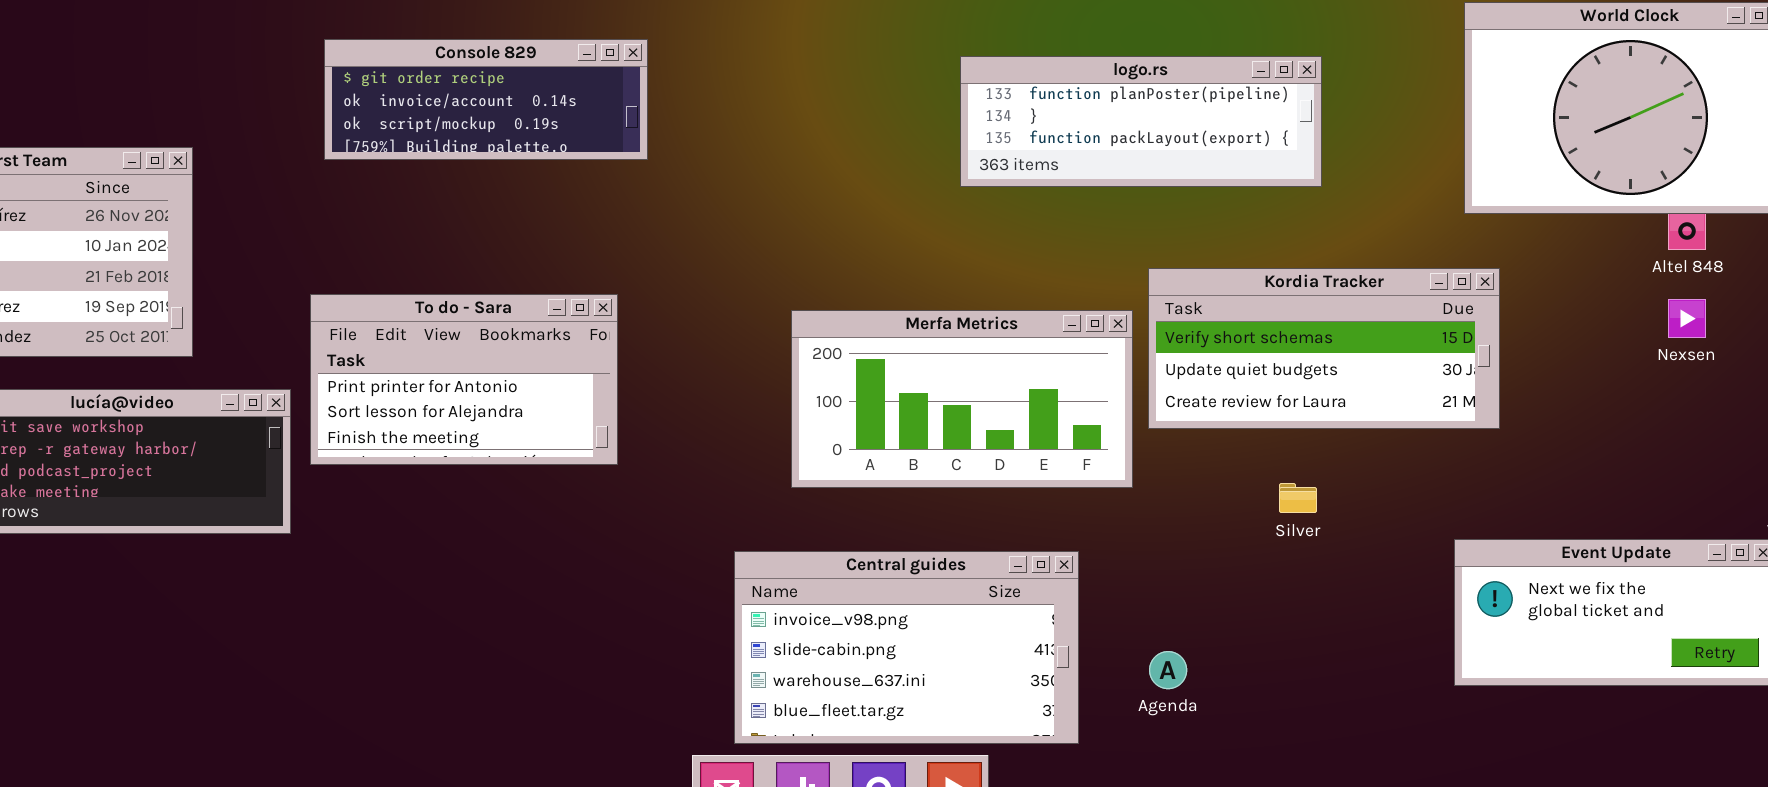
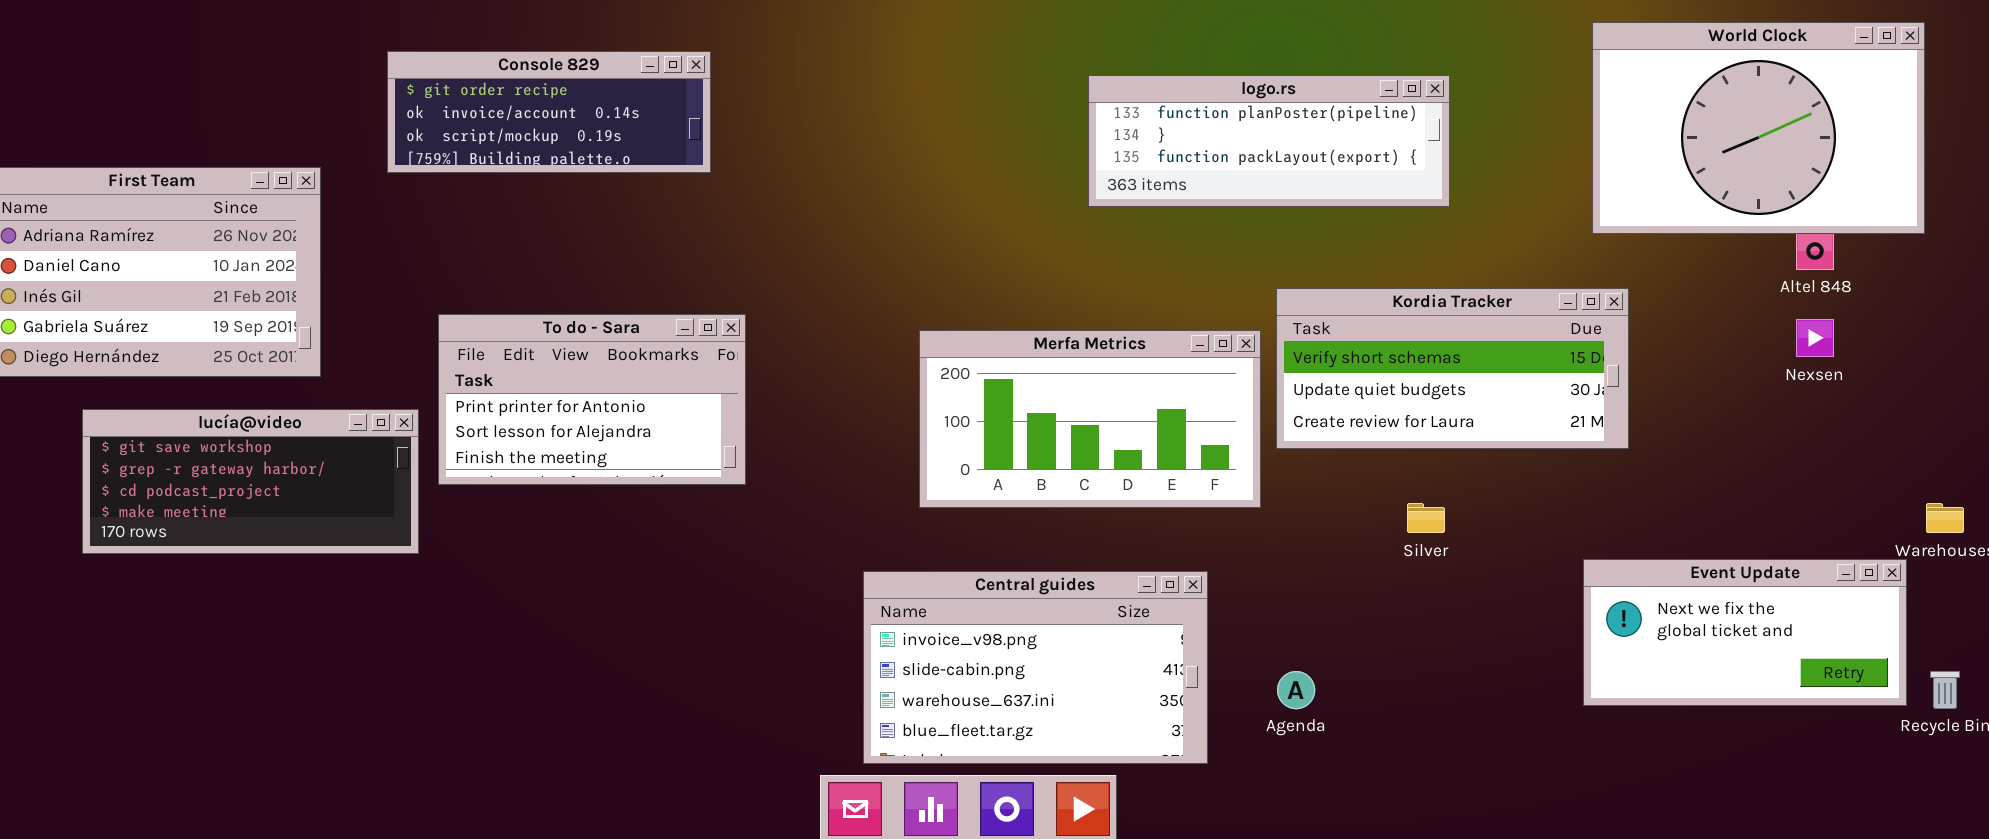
Console 829: [324,39,648,160] -> [387,51,711,173], moved

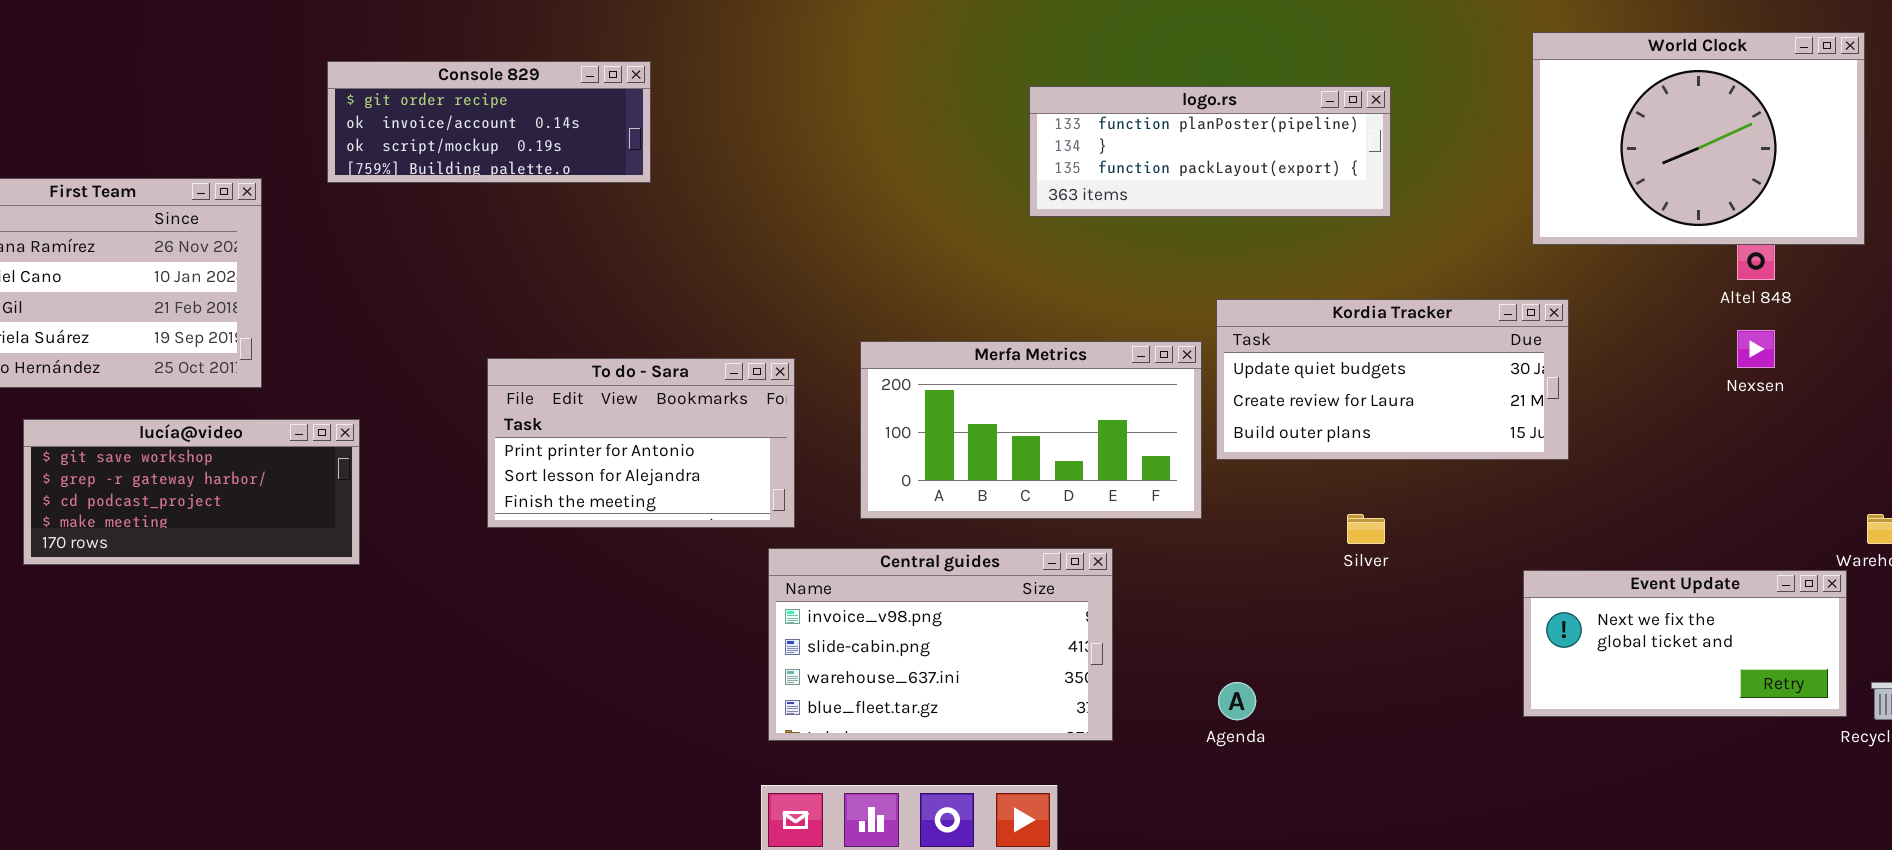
Kordia Tracker: [1276,288,1629,449] -> [1216,299,1569,460], scrolled down 1 row
To do - Sara: [438,314,746,485] -> [487,358,795,528], moved
Central guides: [863,571,1208,764] -> [768,548,1113,741], moved

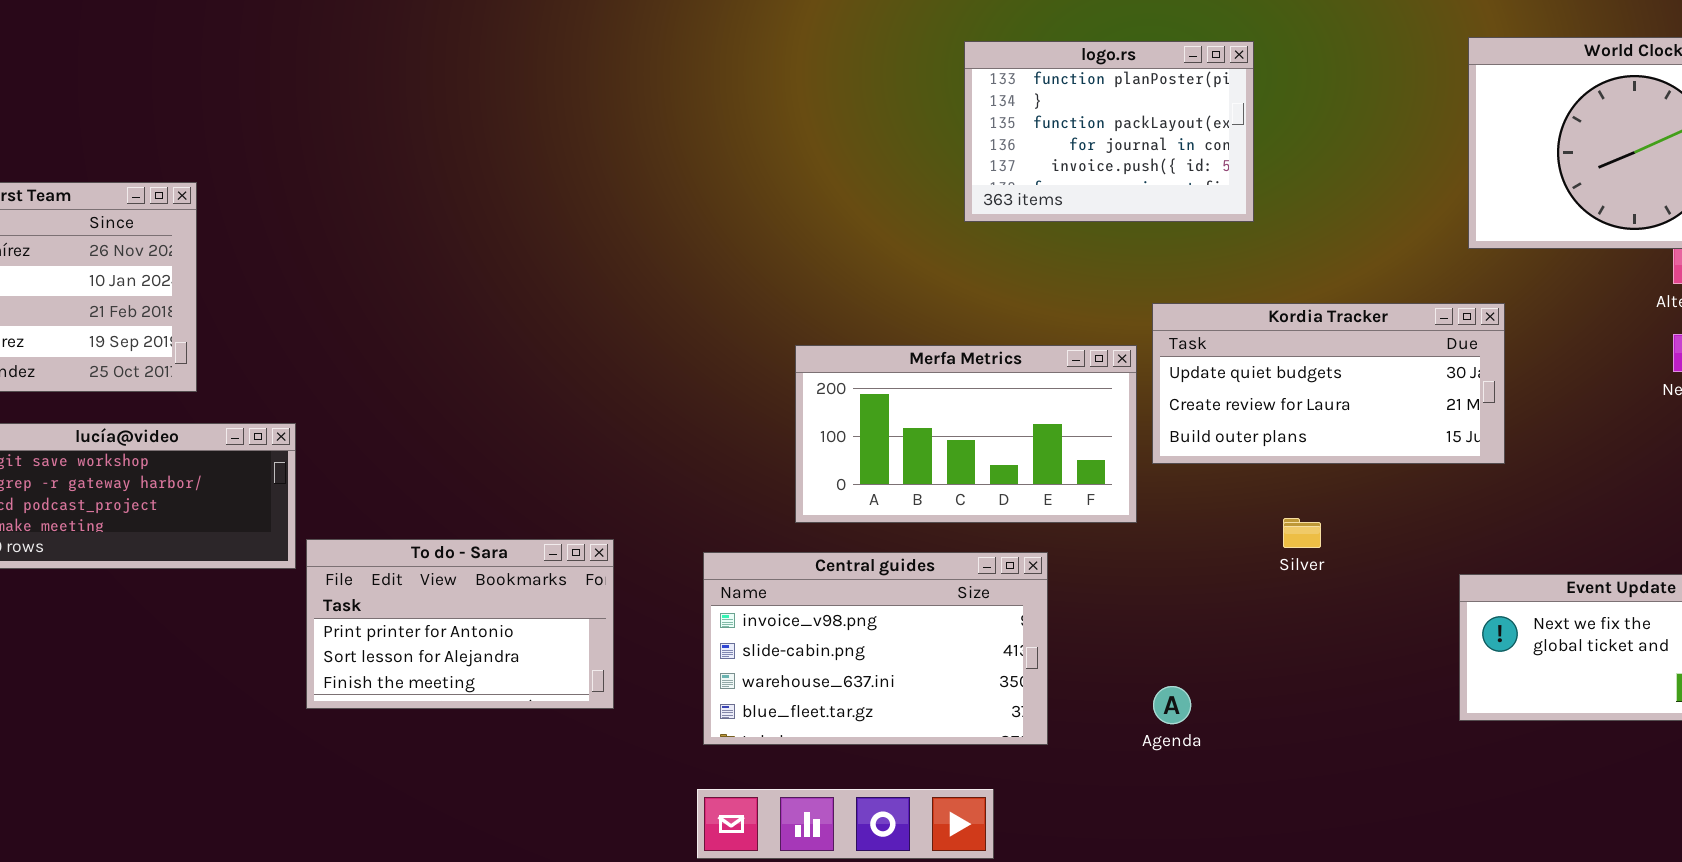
Console 829: [327,61,651,183] -> none, closed
logo.rs: [1029,86,1391,217] -> [964,41,1254,222], resized
To do - Sara: [487,358,795,528] -> [306,539,614,709], moved

